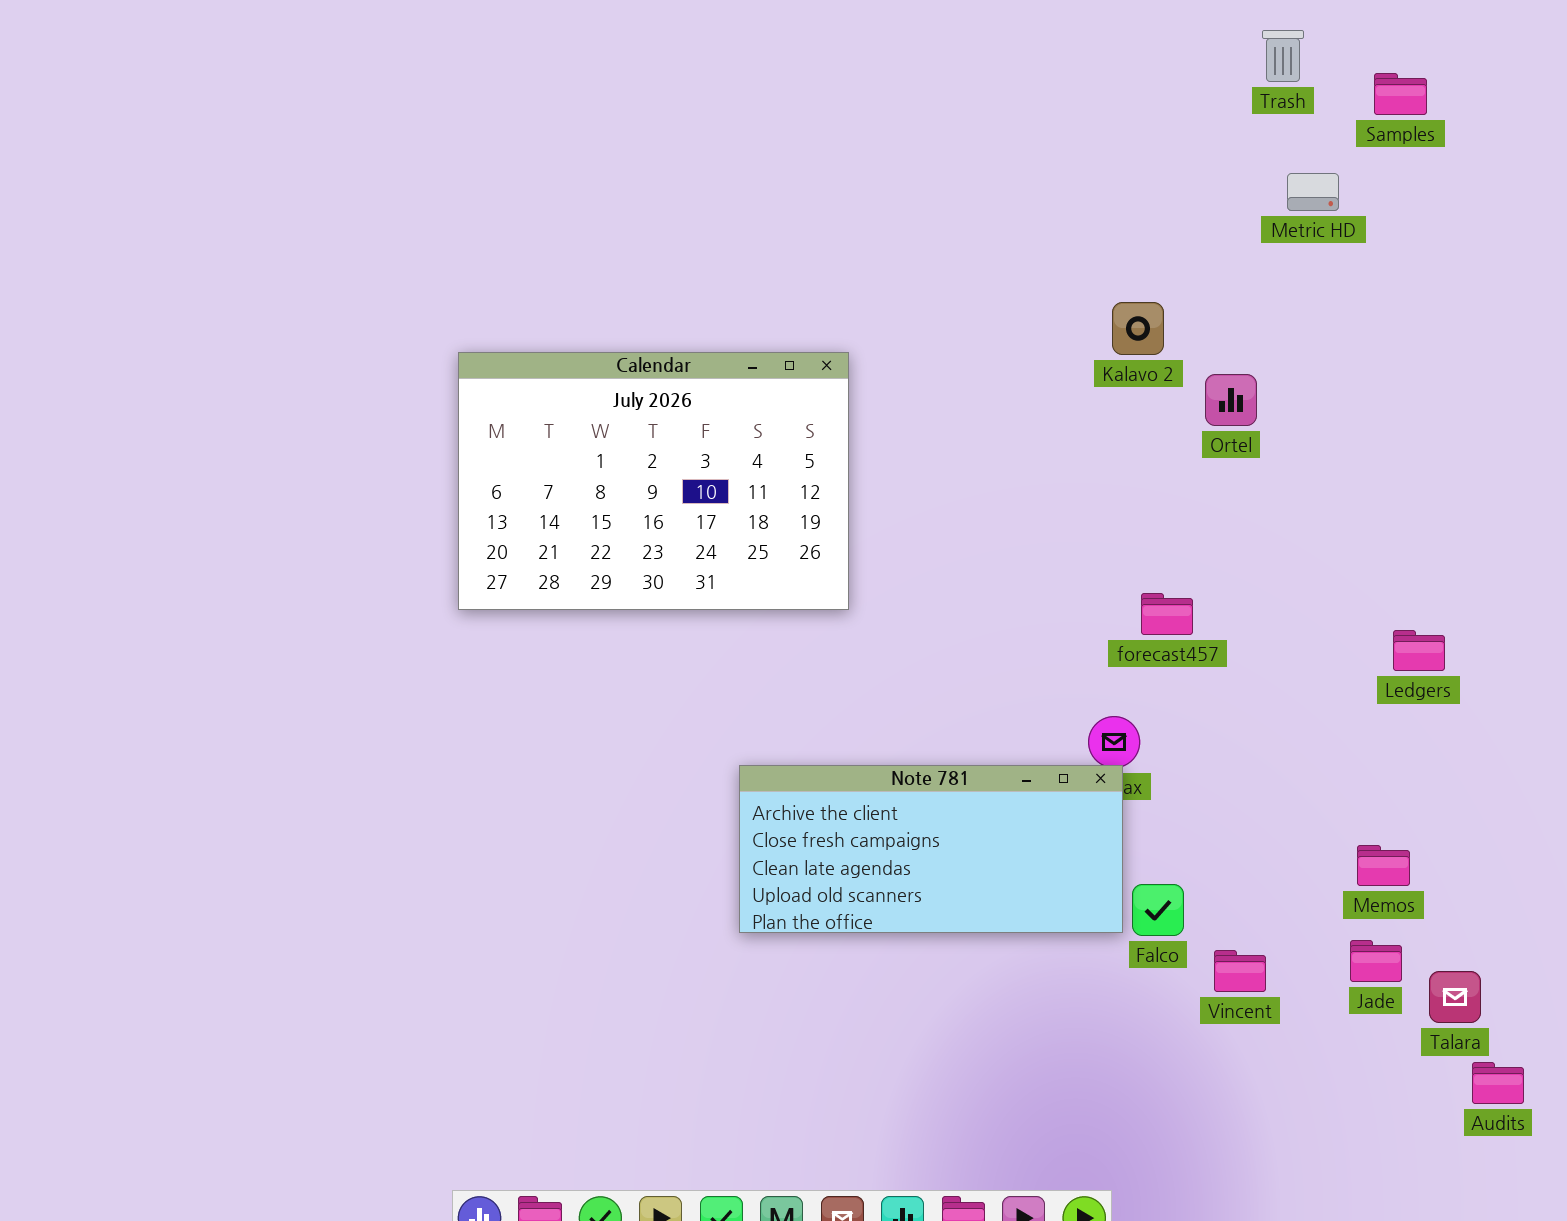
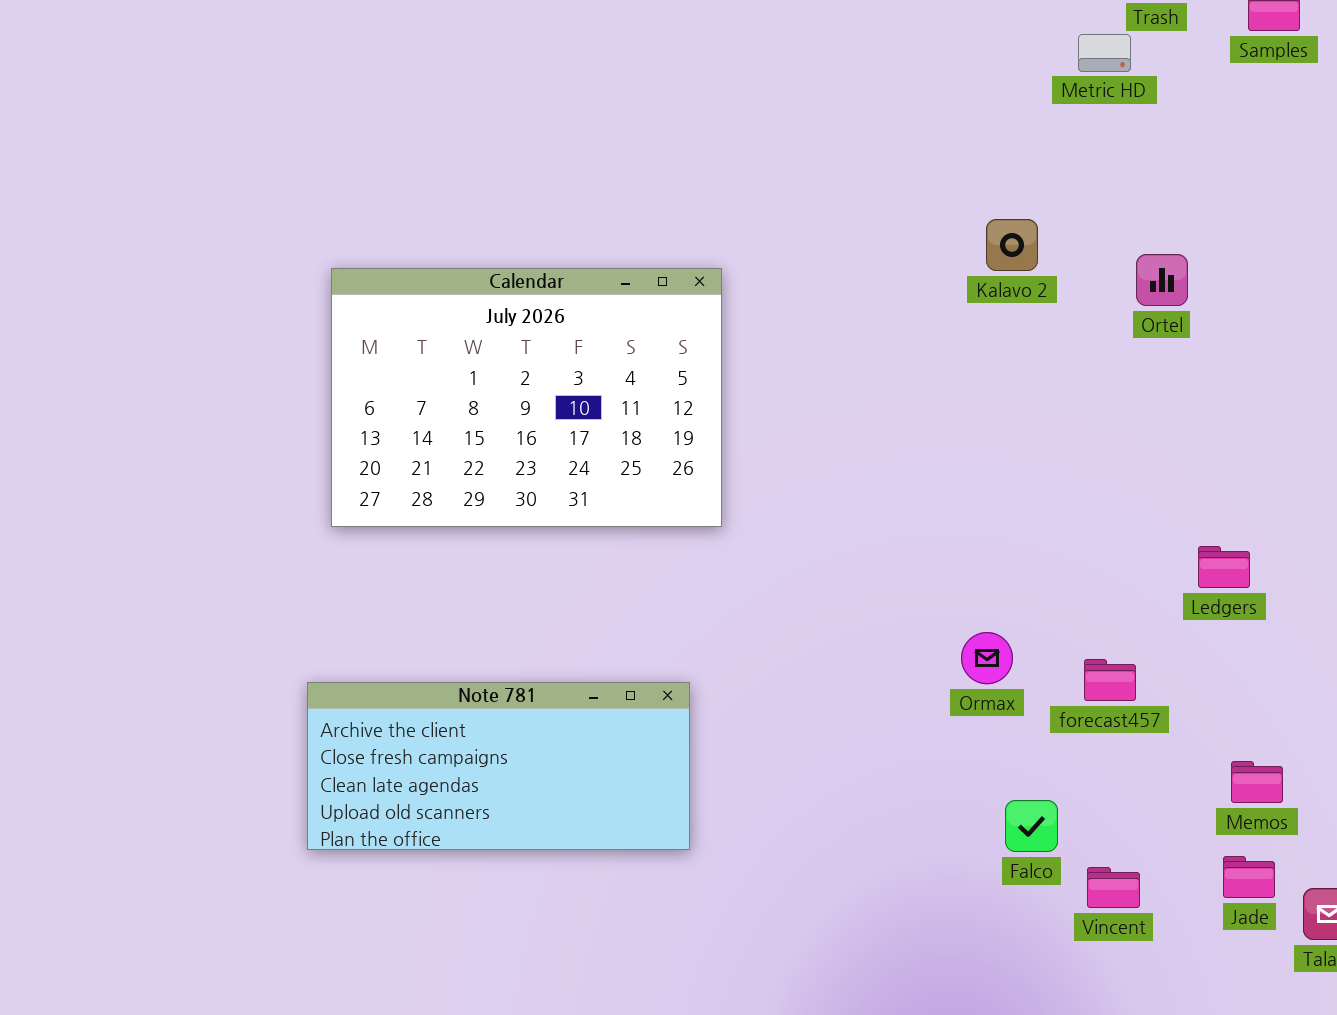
Metric HD: [1287,173,1339,211] -> [1078,34,1131,72], moved
Ortel: [1205,374,1257,426] -> [1136,254,1188,306], moved
forecast457: [1141,593,1193,635] -> [1084,659,1136,701], moved
Ledgers: [1393,630,1445,671] -> [1198,546,1250,588], moved
Note 781: [739,765,1123,933] -> [307,682,690,850], moved

